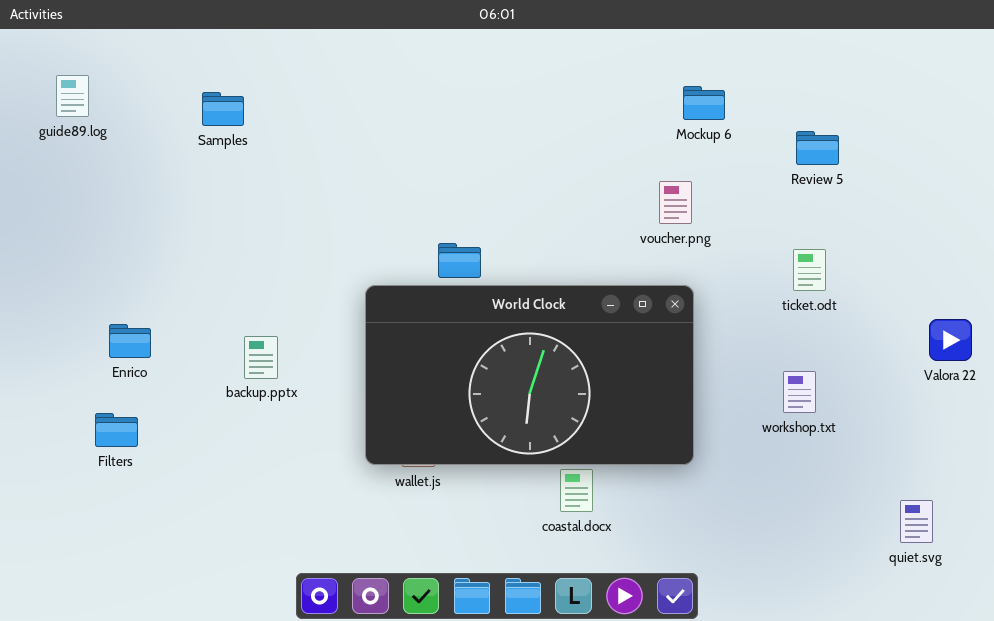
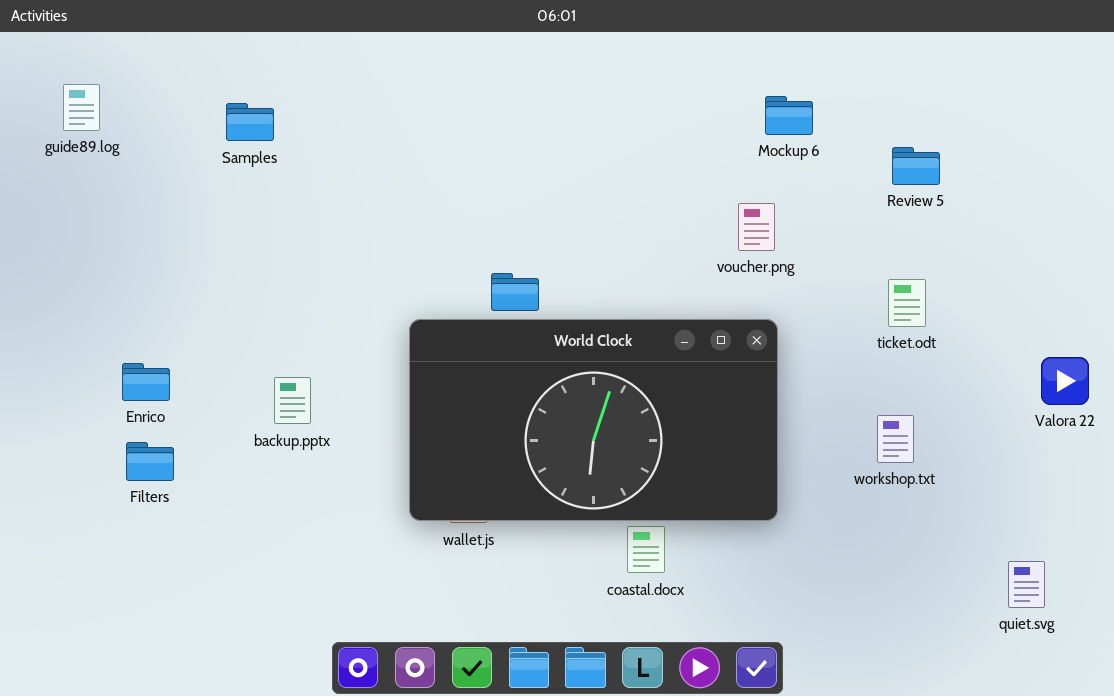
Filters: [95,413,138,447] -> [126,442,174,481], moved

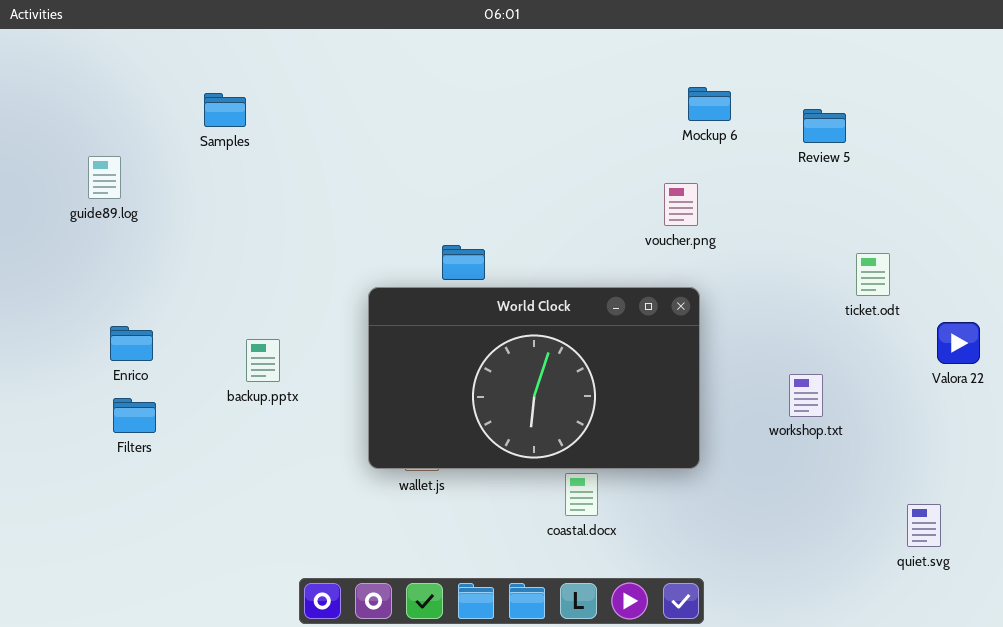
guide89.log: [63,84,100,131] -> [88,156,121,199], moved
Review 5: [892,147,940,185] -> [803,109,846,143], moved
ticket.odt: [888,279,926,327] -> [856,253,890,296], moved

